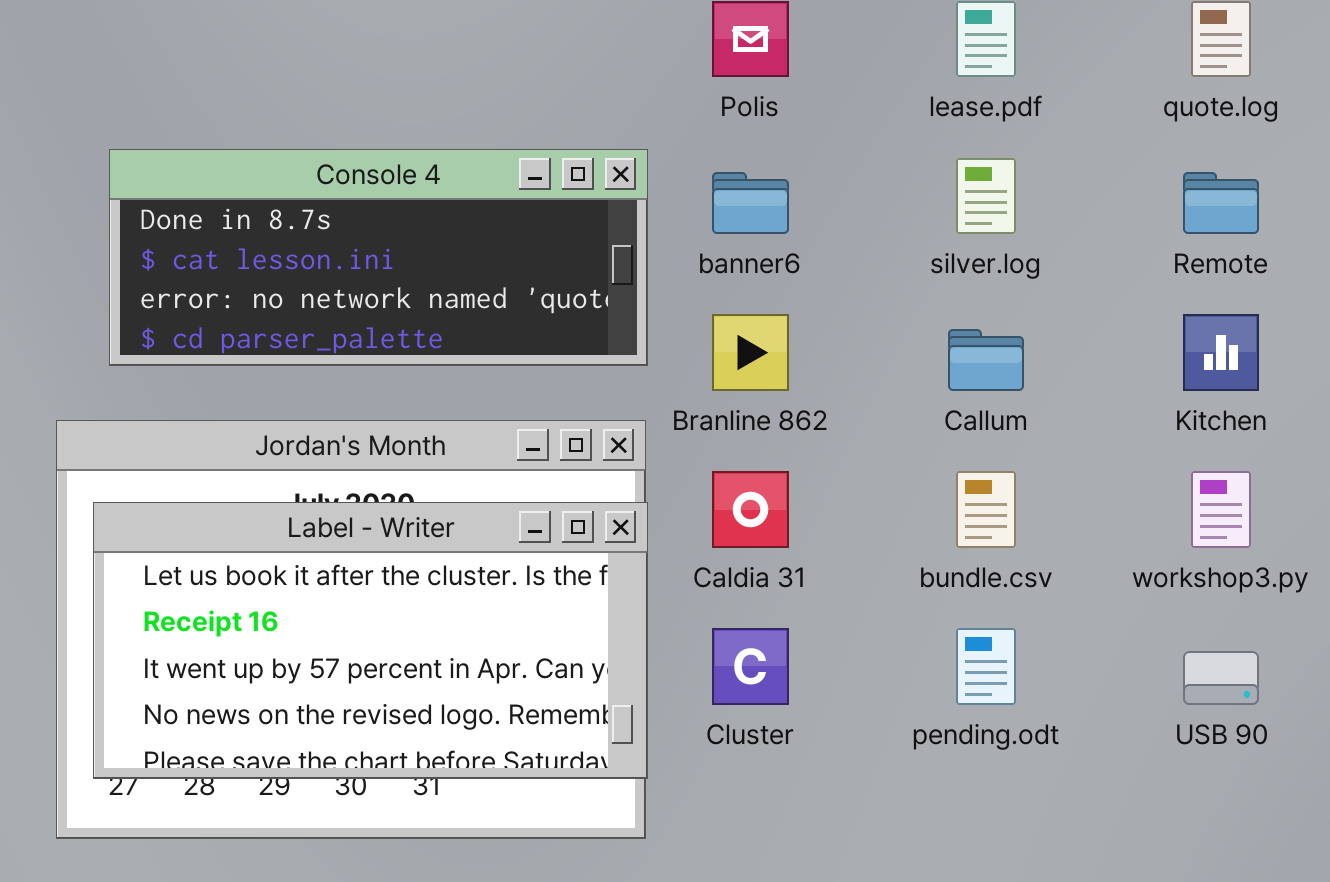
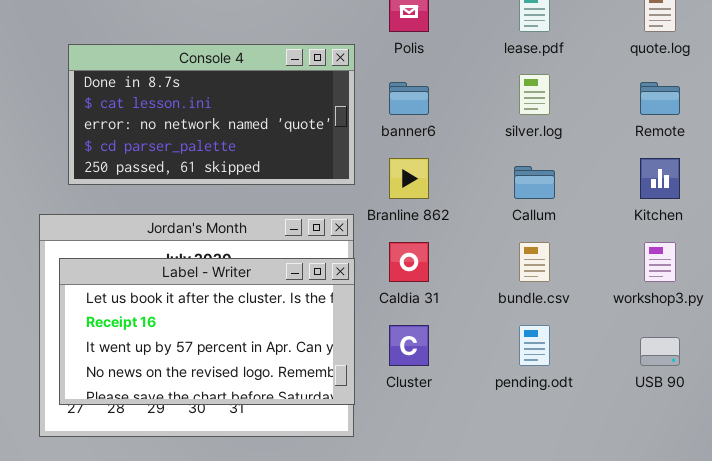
Console 4: [109,149,648,366] -> [68,44,355,185], resized

